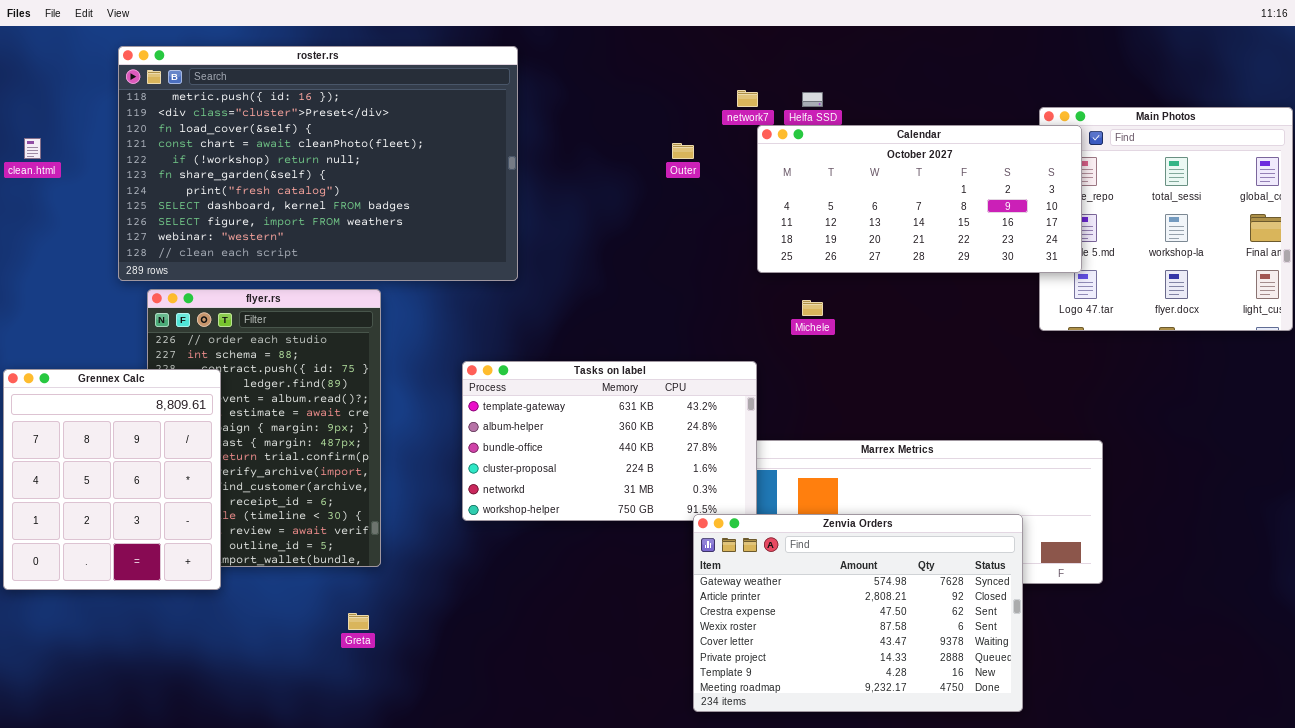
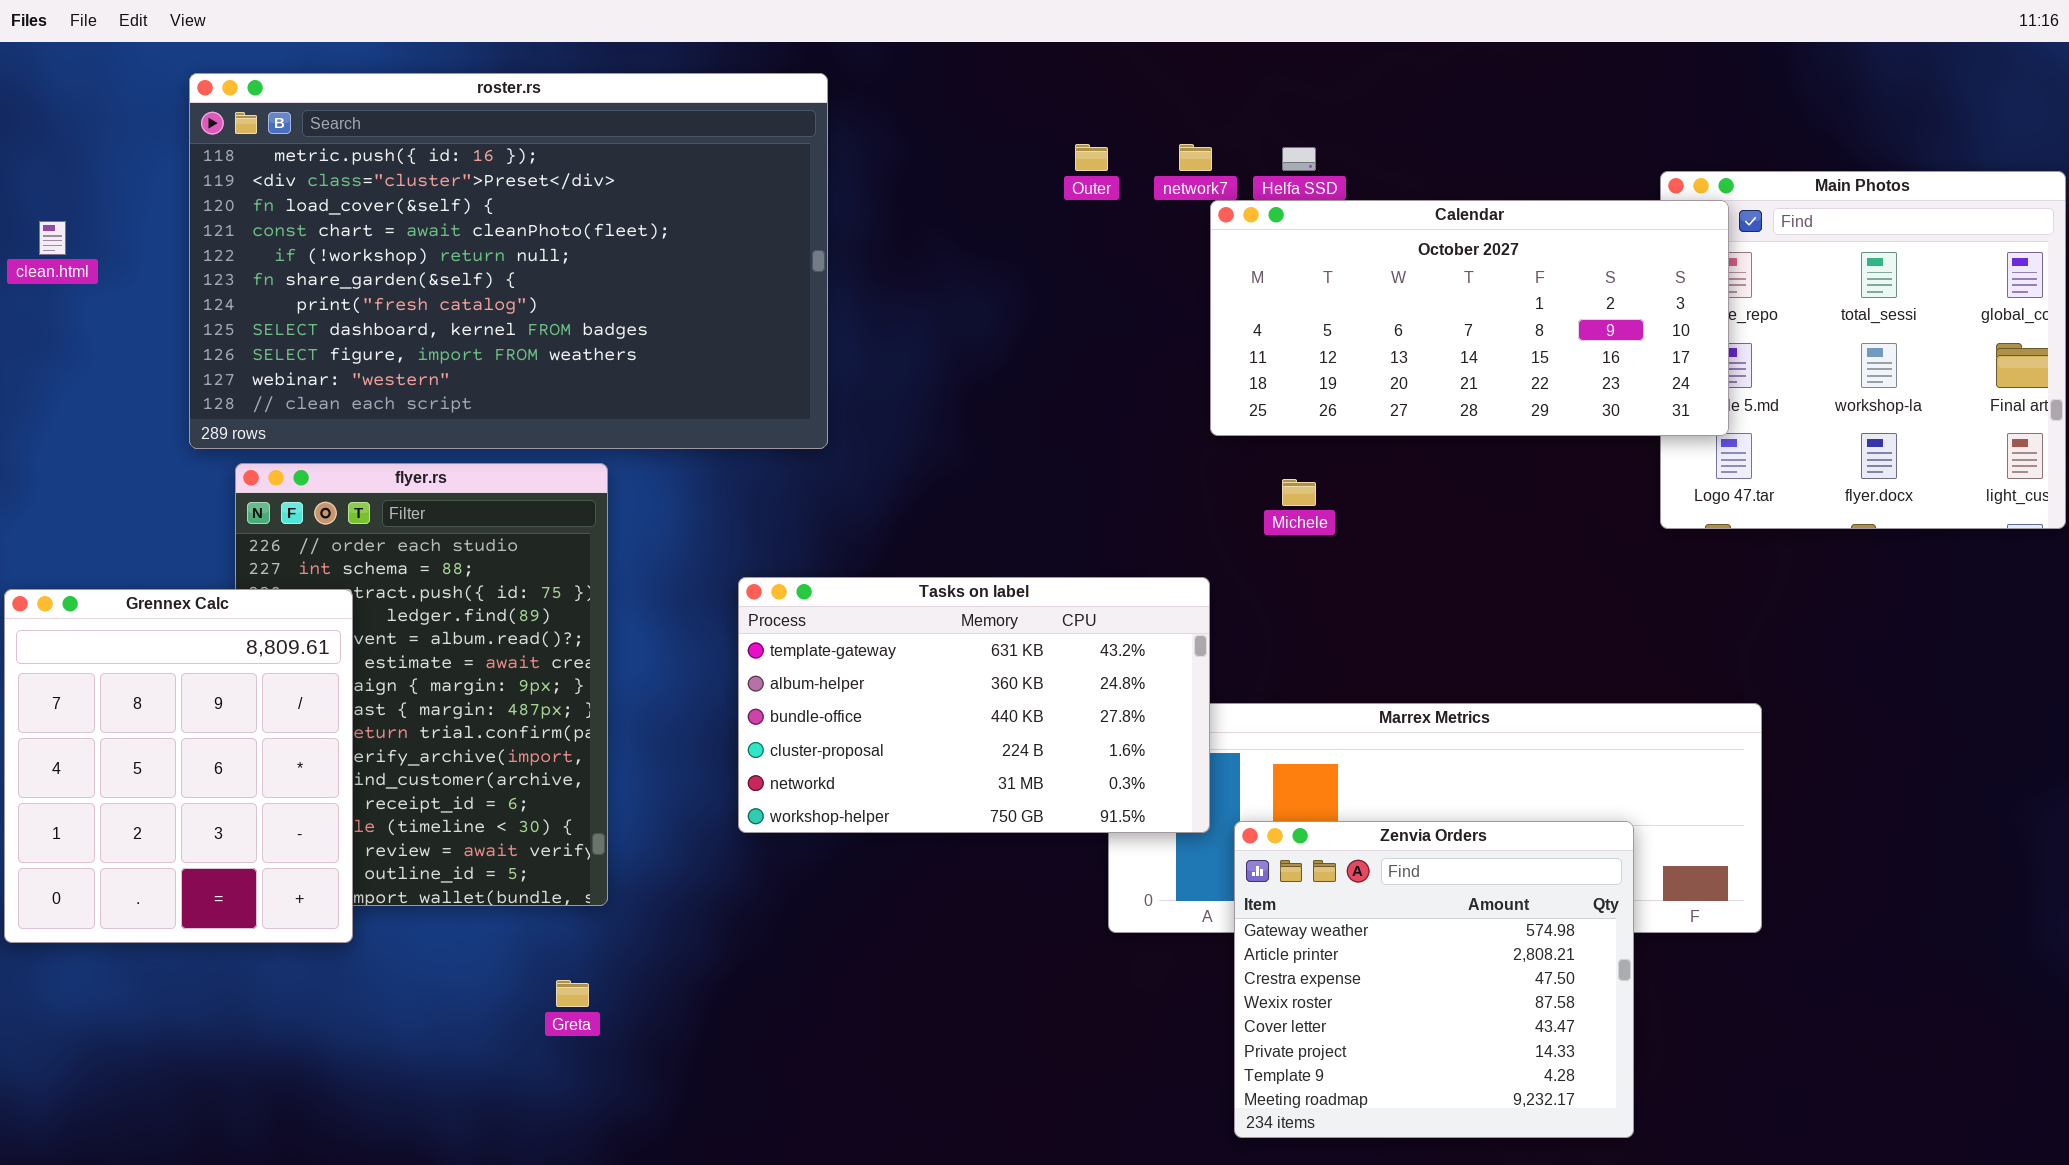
Outer: [672,143,694,159] -> [1075,144,1108,171], moved
Zenvia Orders: [693,514,1023,712] -> [1234,821,1634,1138], resized

